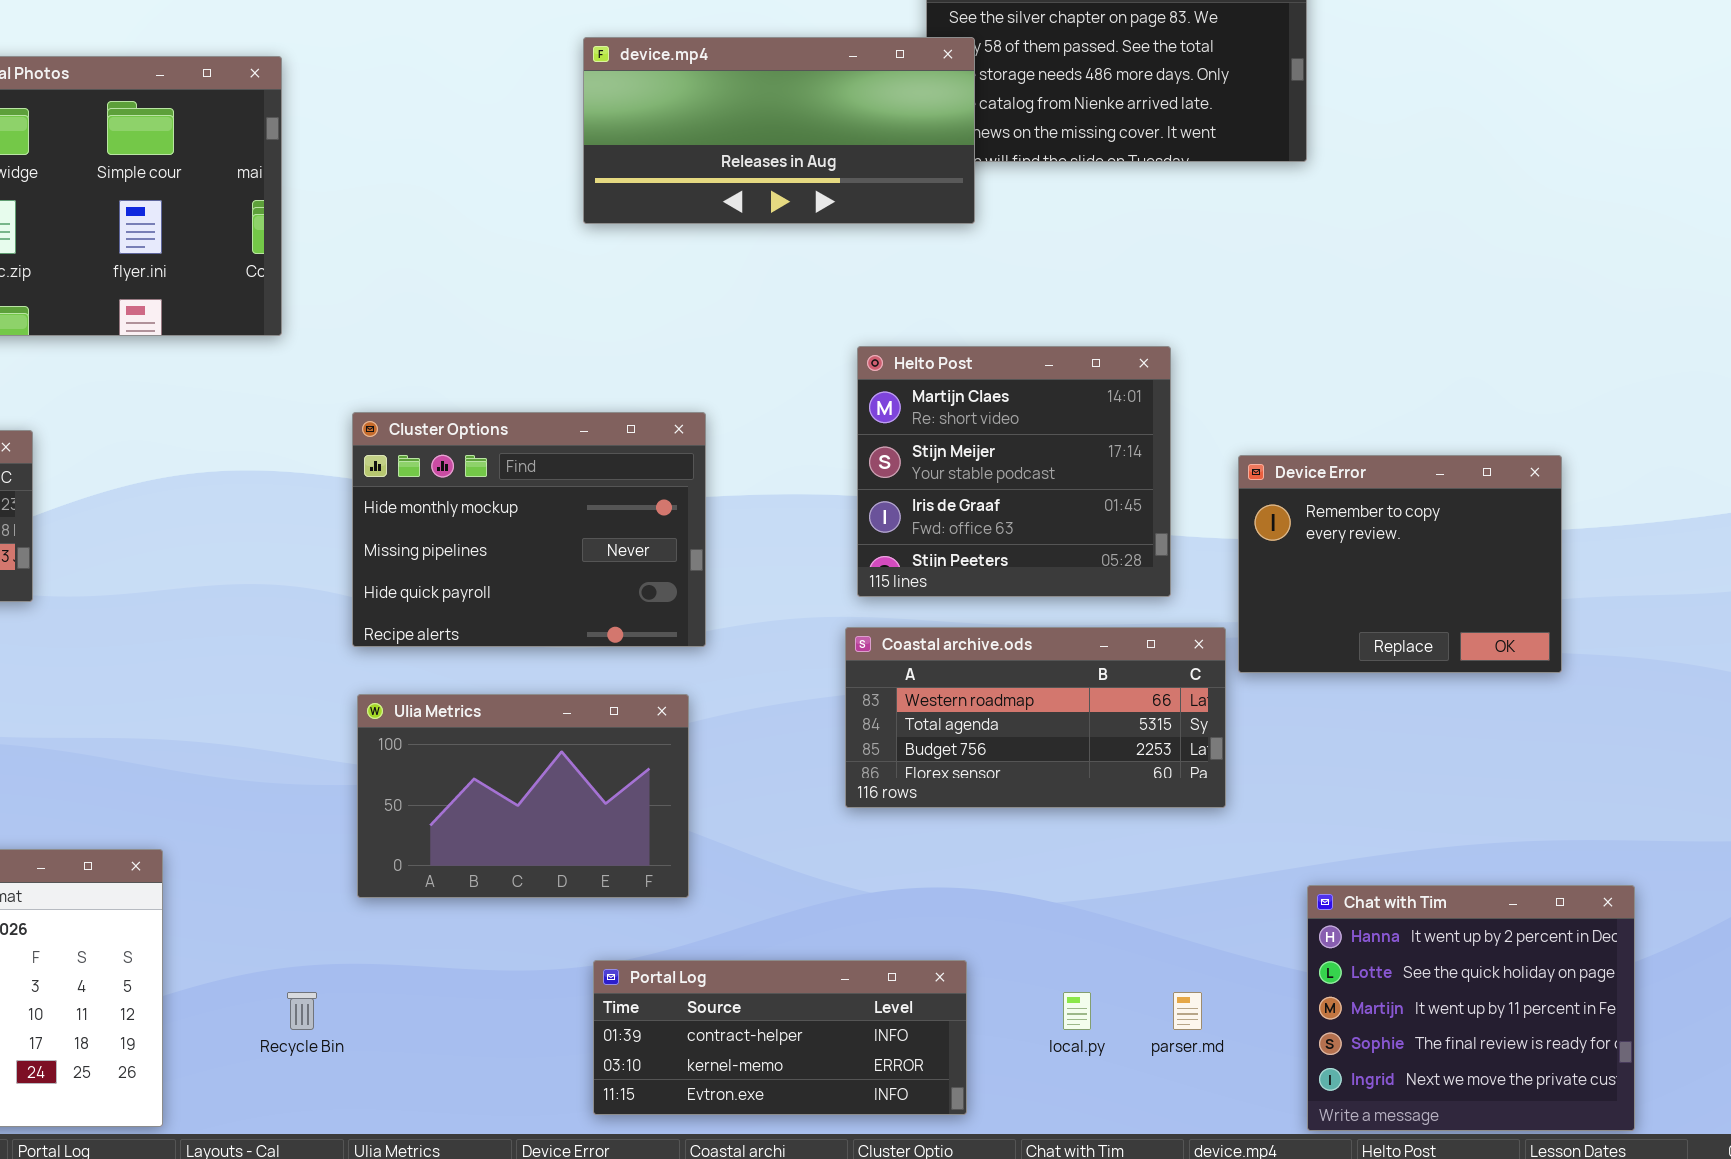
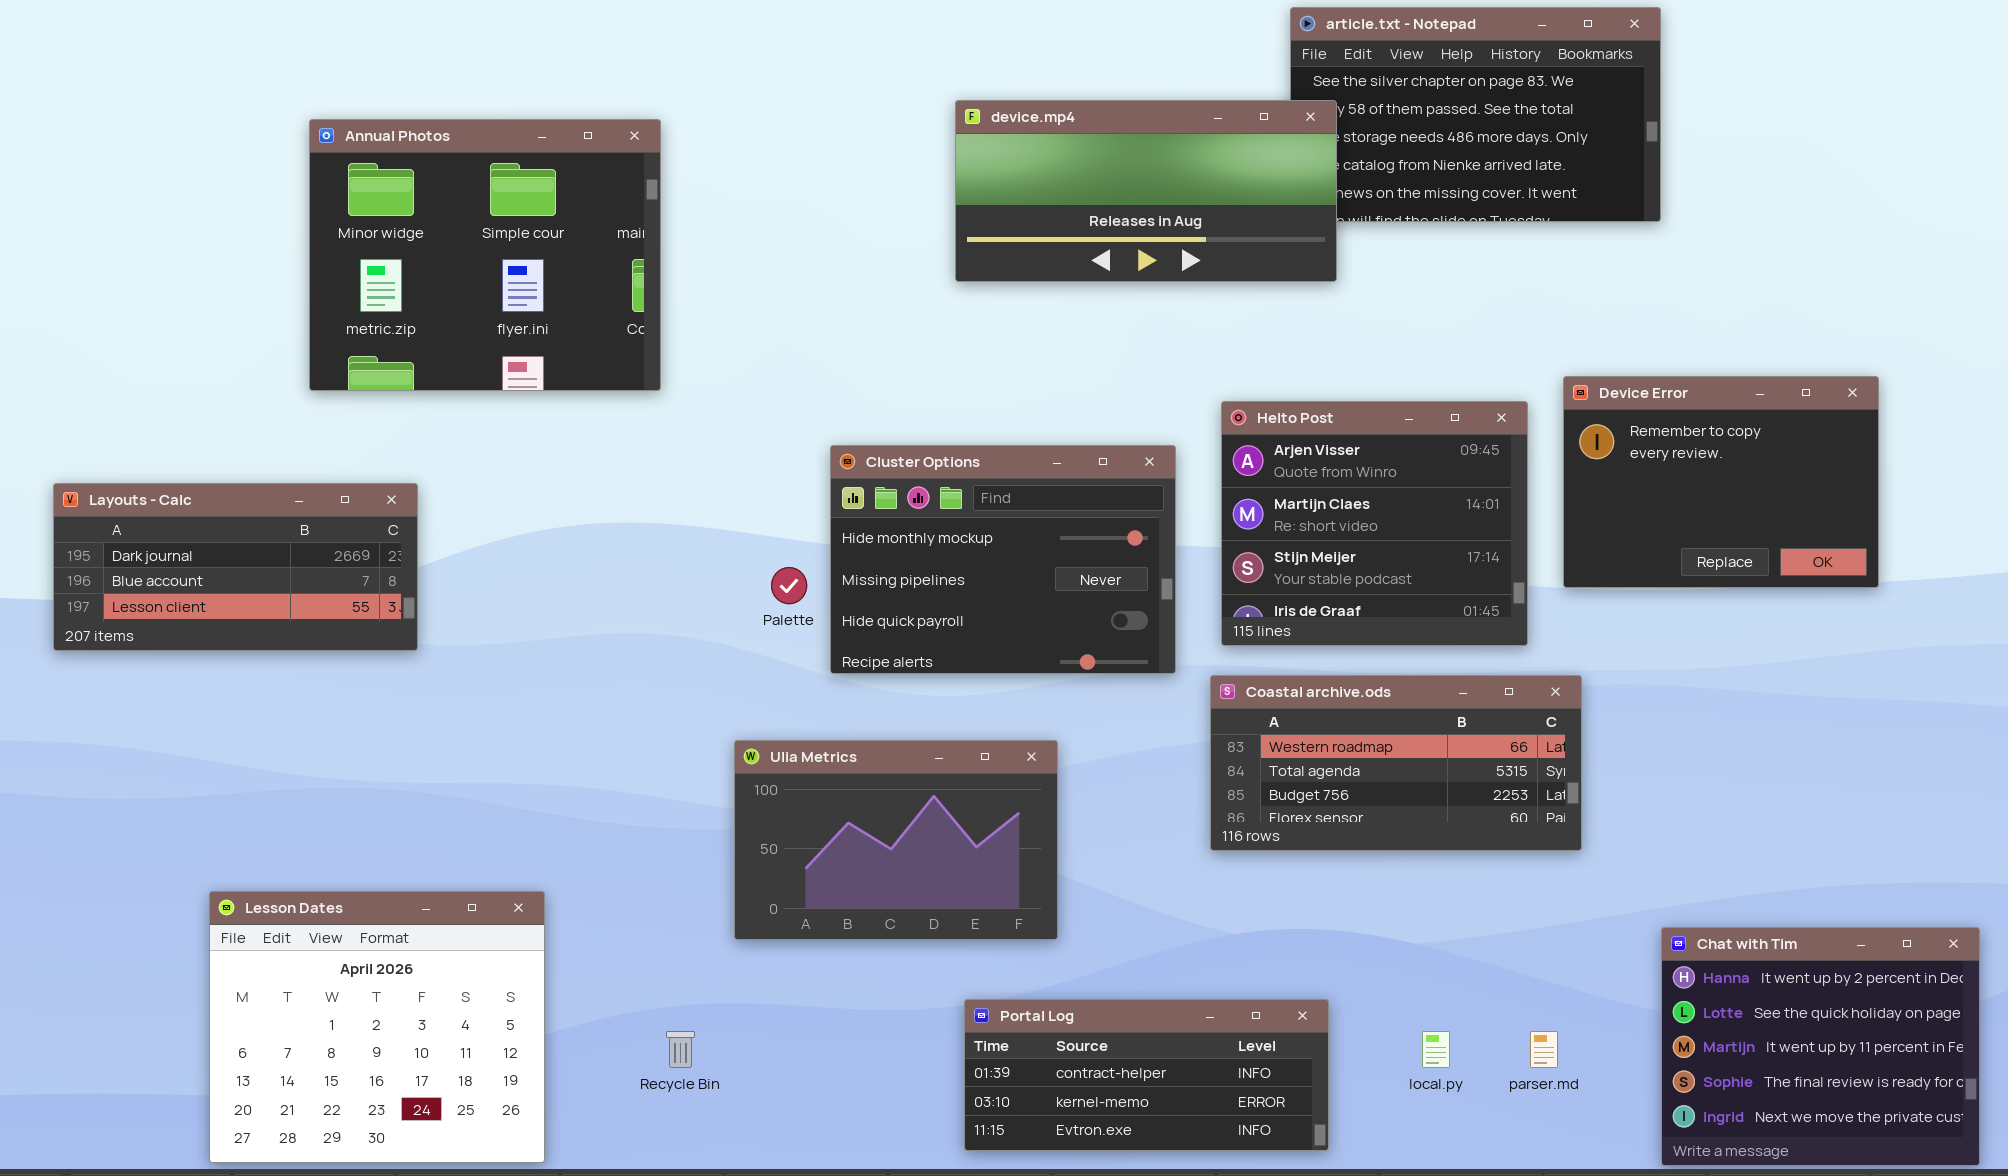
Helto Post: [857,346,1171,597] -> [1221,401,1528,646], scrolled up 1 row
Cluster Options: [352,412,706,647] -> [830,445,1176,674], moved
Device Error: [1238,455,1562,673] -> [1563,376,1879,588], moved

